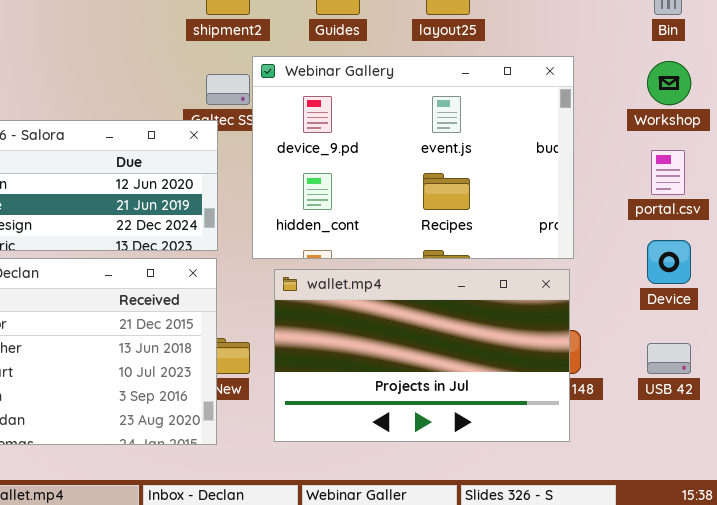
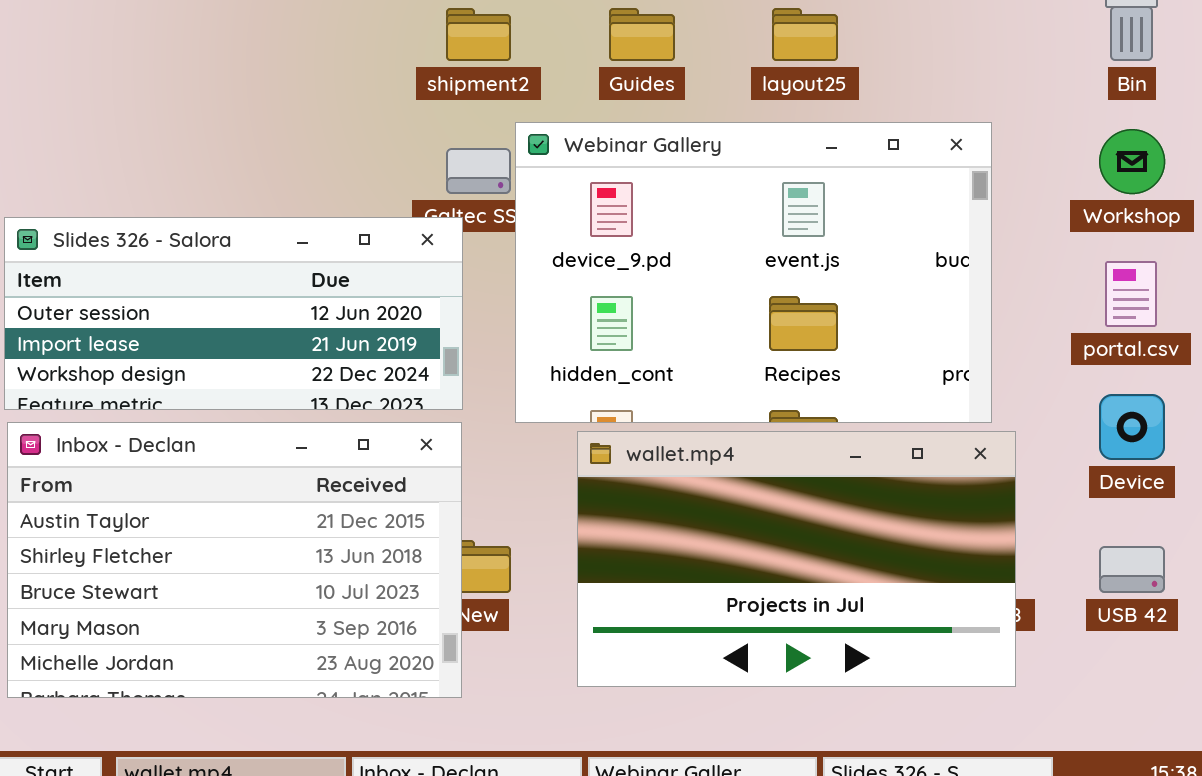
wallet.mp4: [274,269,570,442] -> [577,431,1016,687], moved

